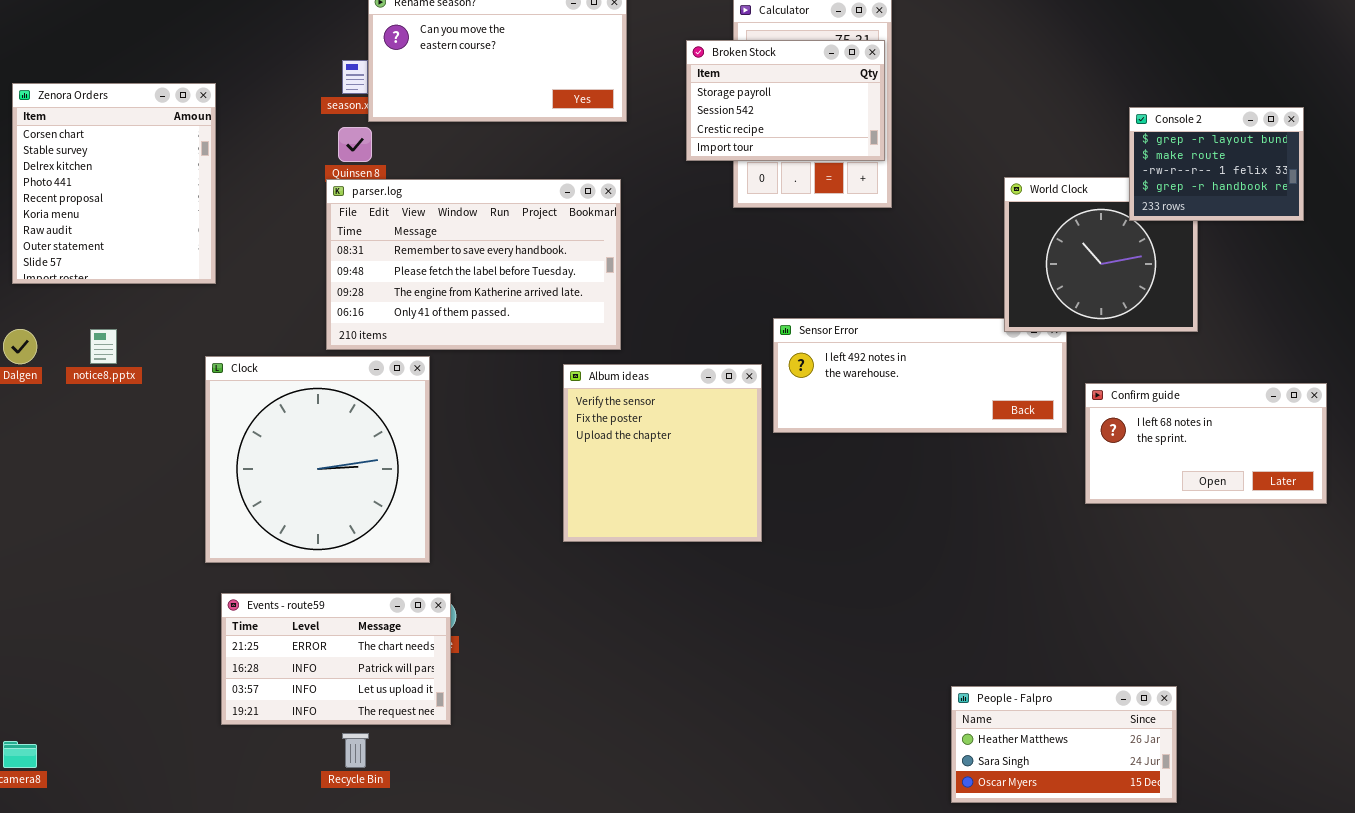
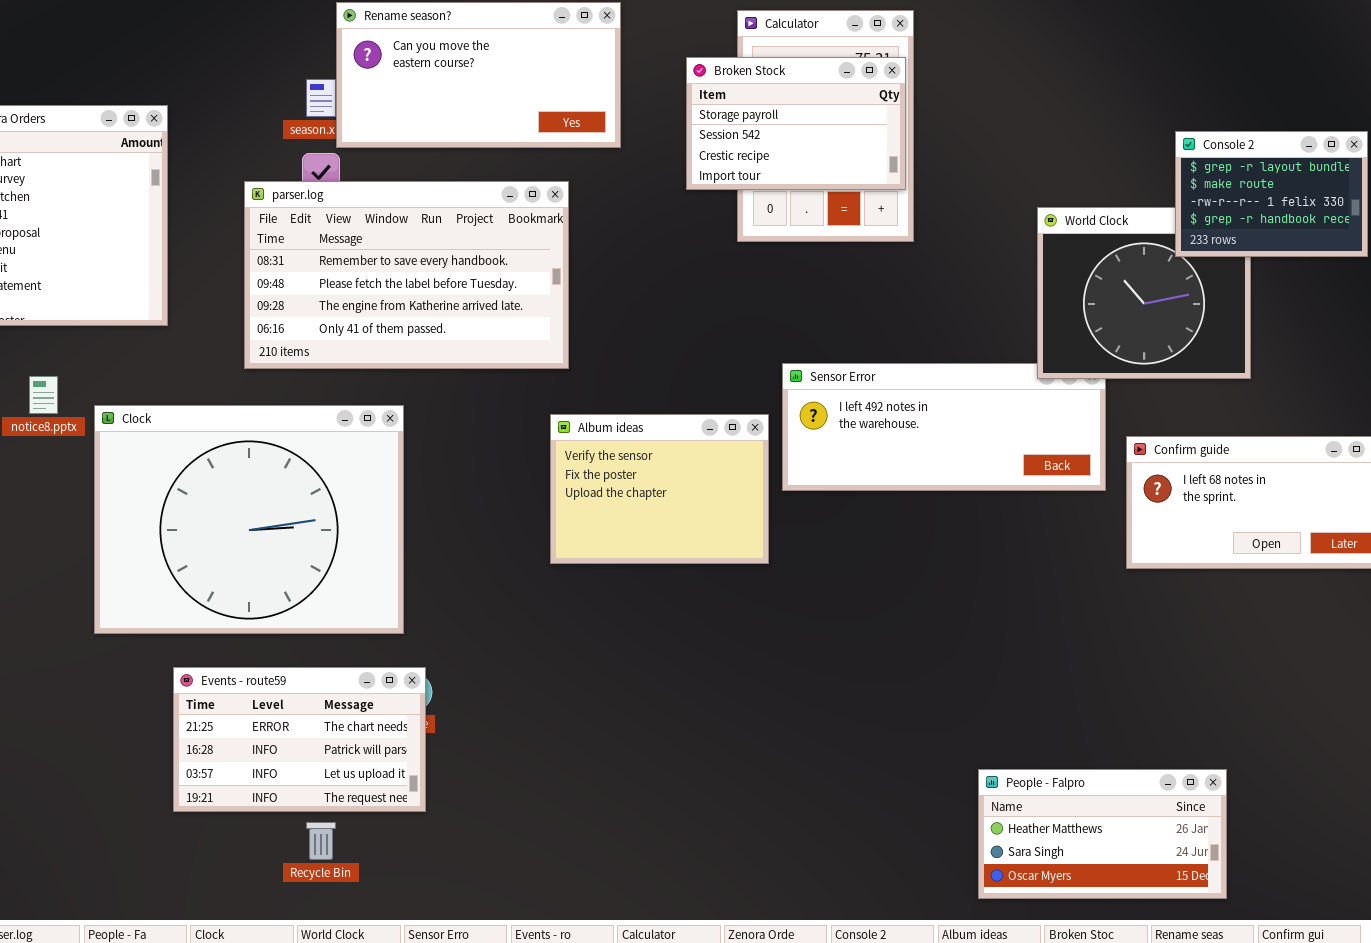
parser.log: [326,179,621,350] -> [244,181,569,369], moved
Clock: [205,356,430,563] -> [94,405,404,634], resized
Album ideas: [563,364,762,542] -> [550,414,769,564], resized

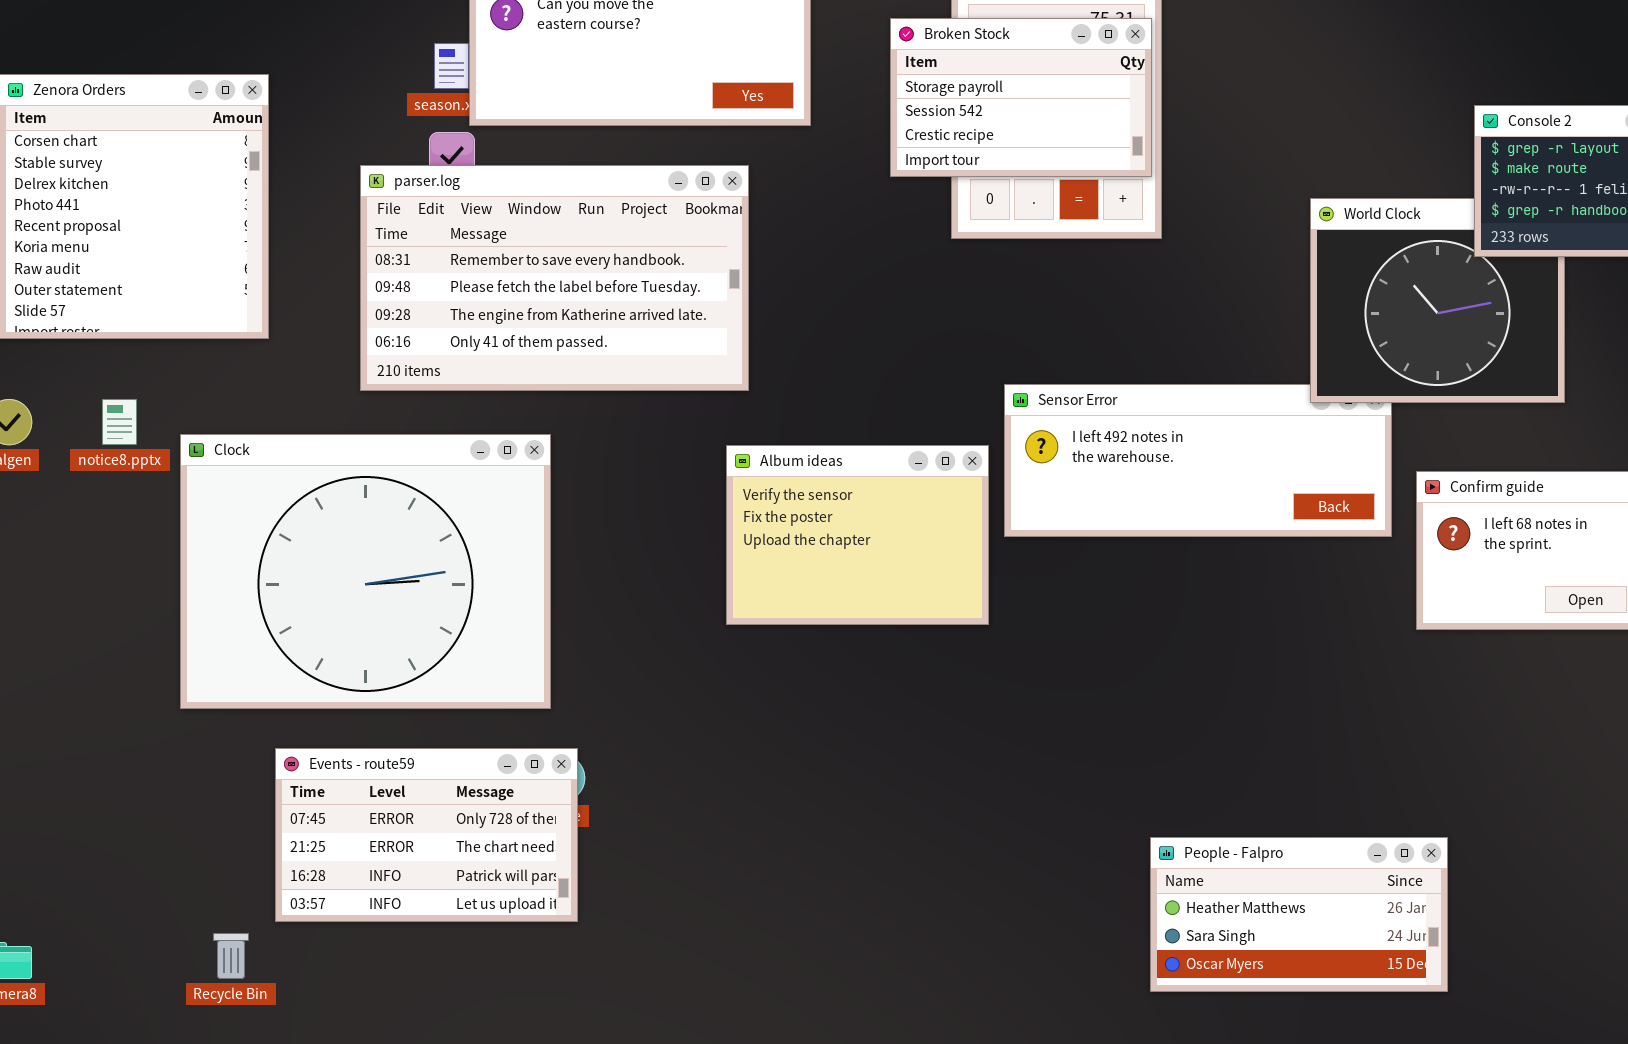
Events - route59: [173,667,426,812] -> [275,748,578,922], scrolled up 1 row
People - Falpro: [978,769,1227,899] -> [1150,837,1448,992], moved
Recycle Bin: [306,822,336,860] -> [213,933,249,979], moved

